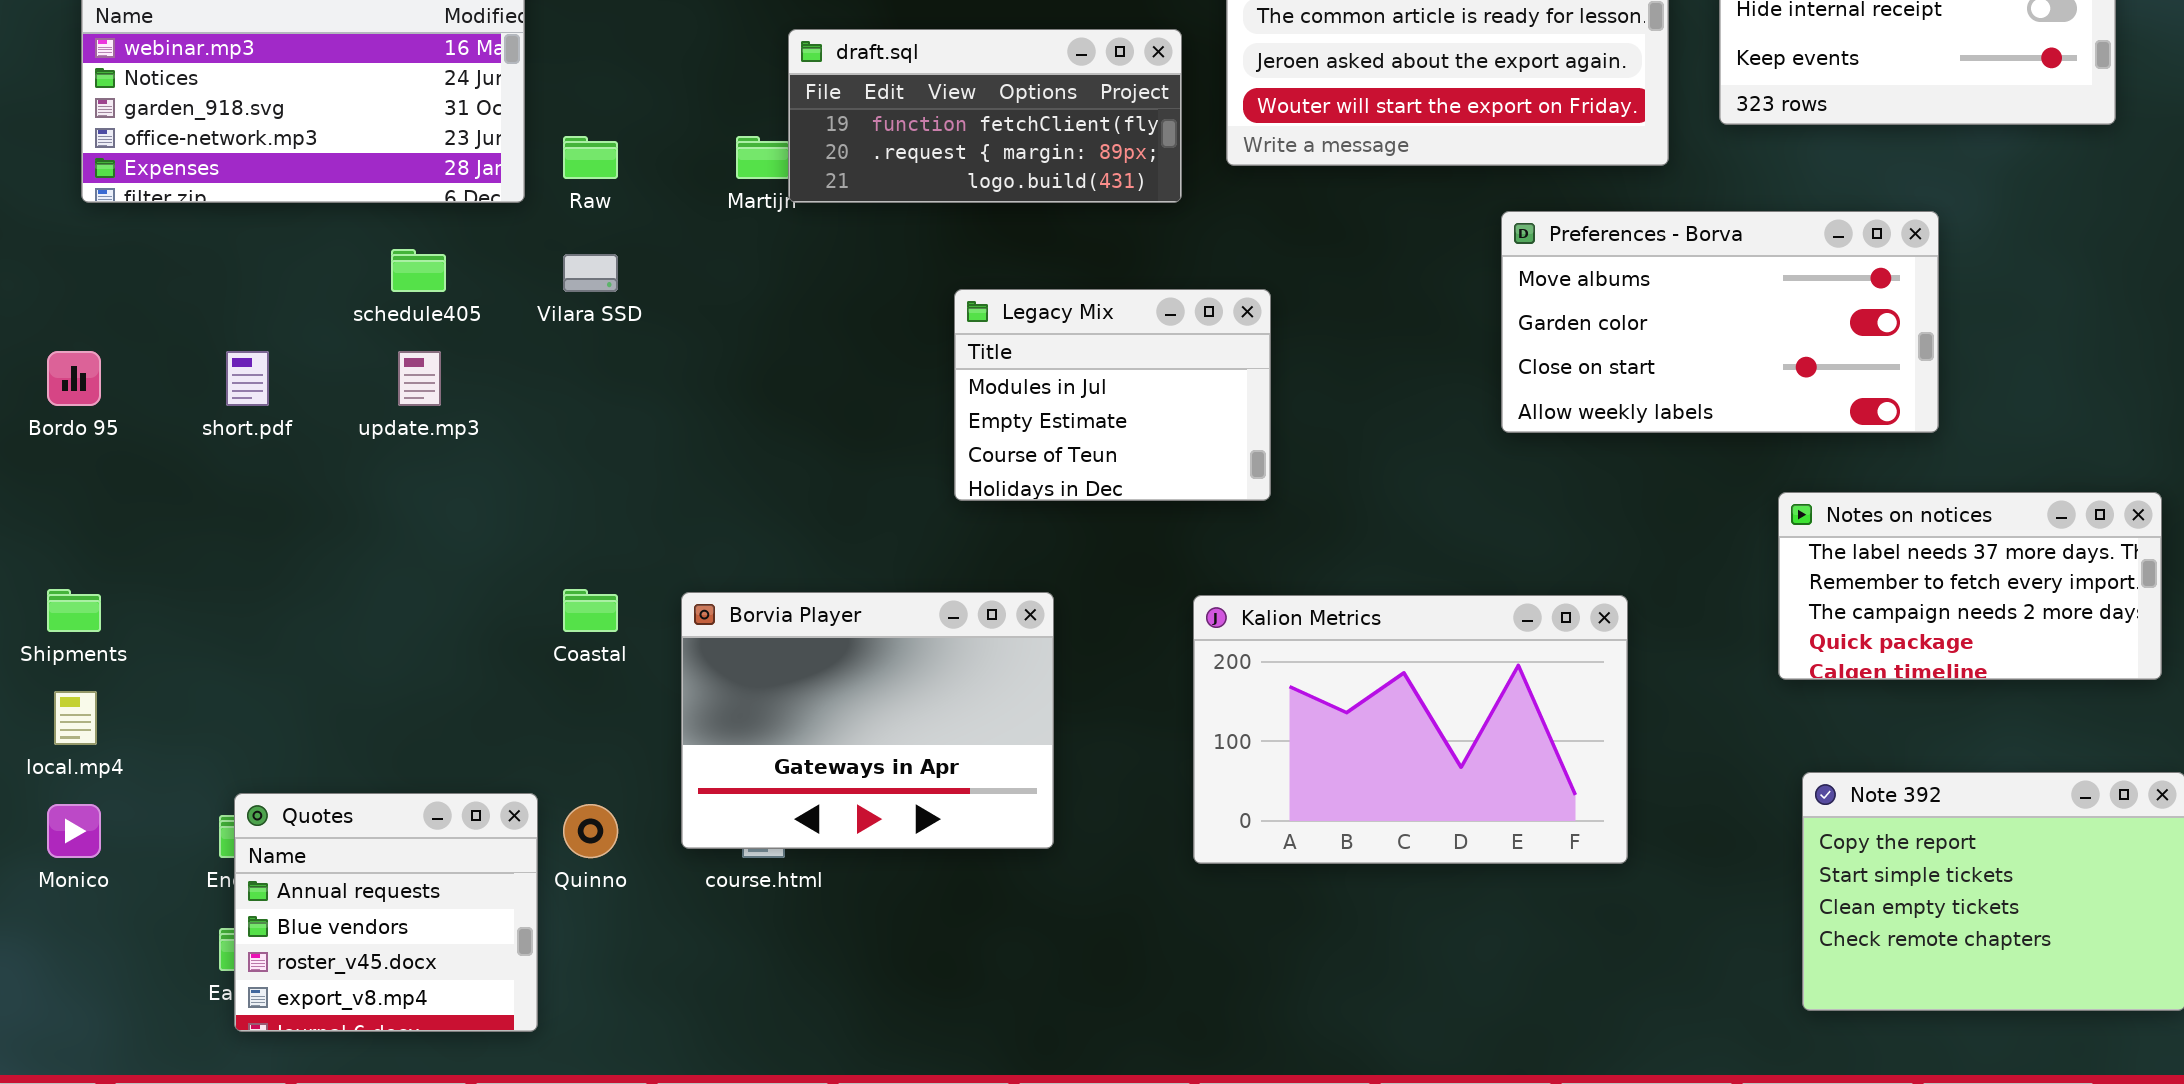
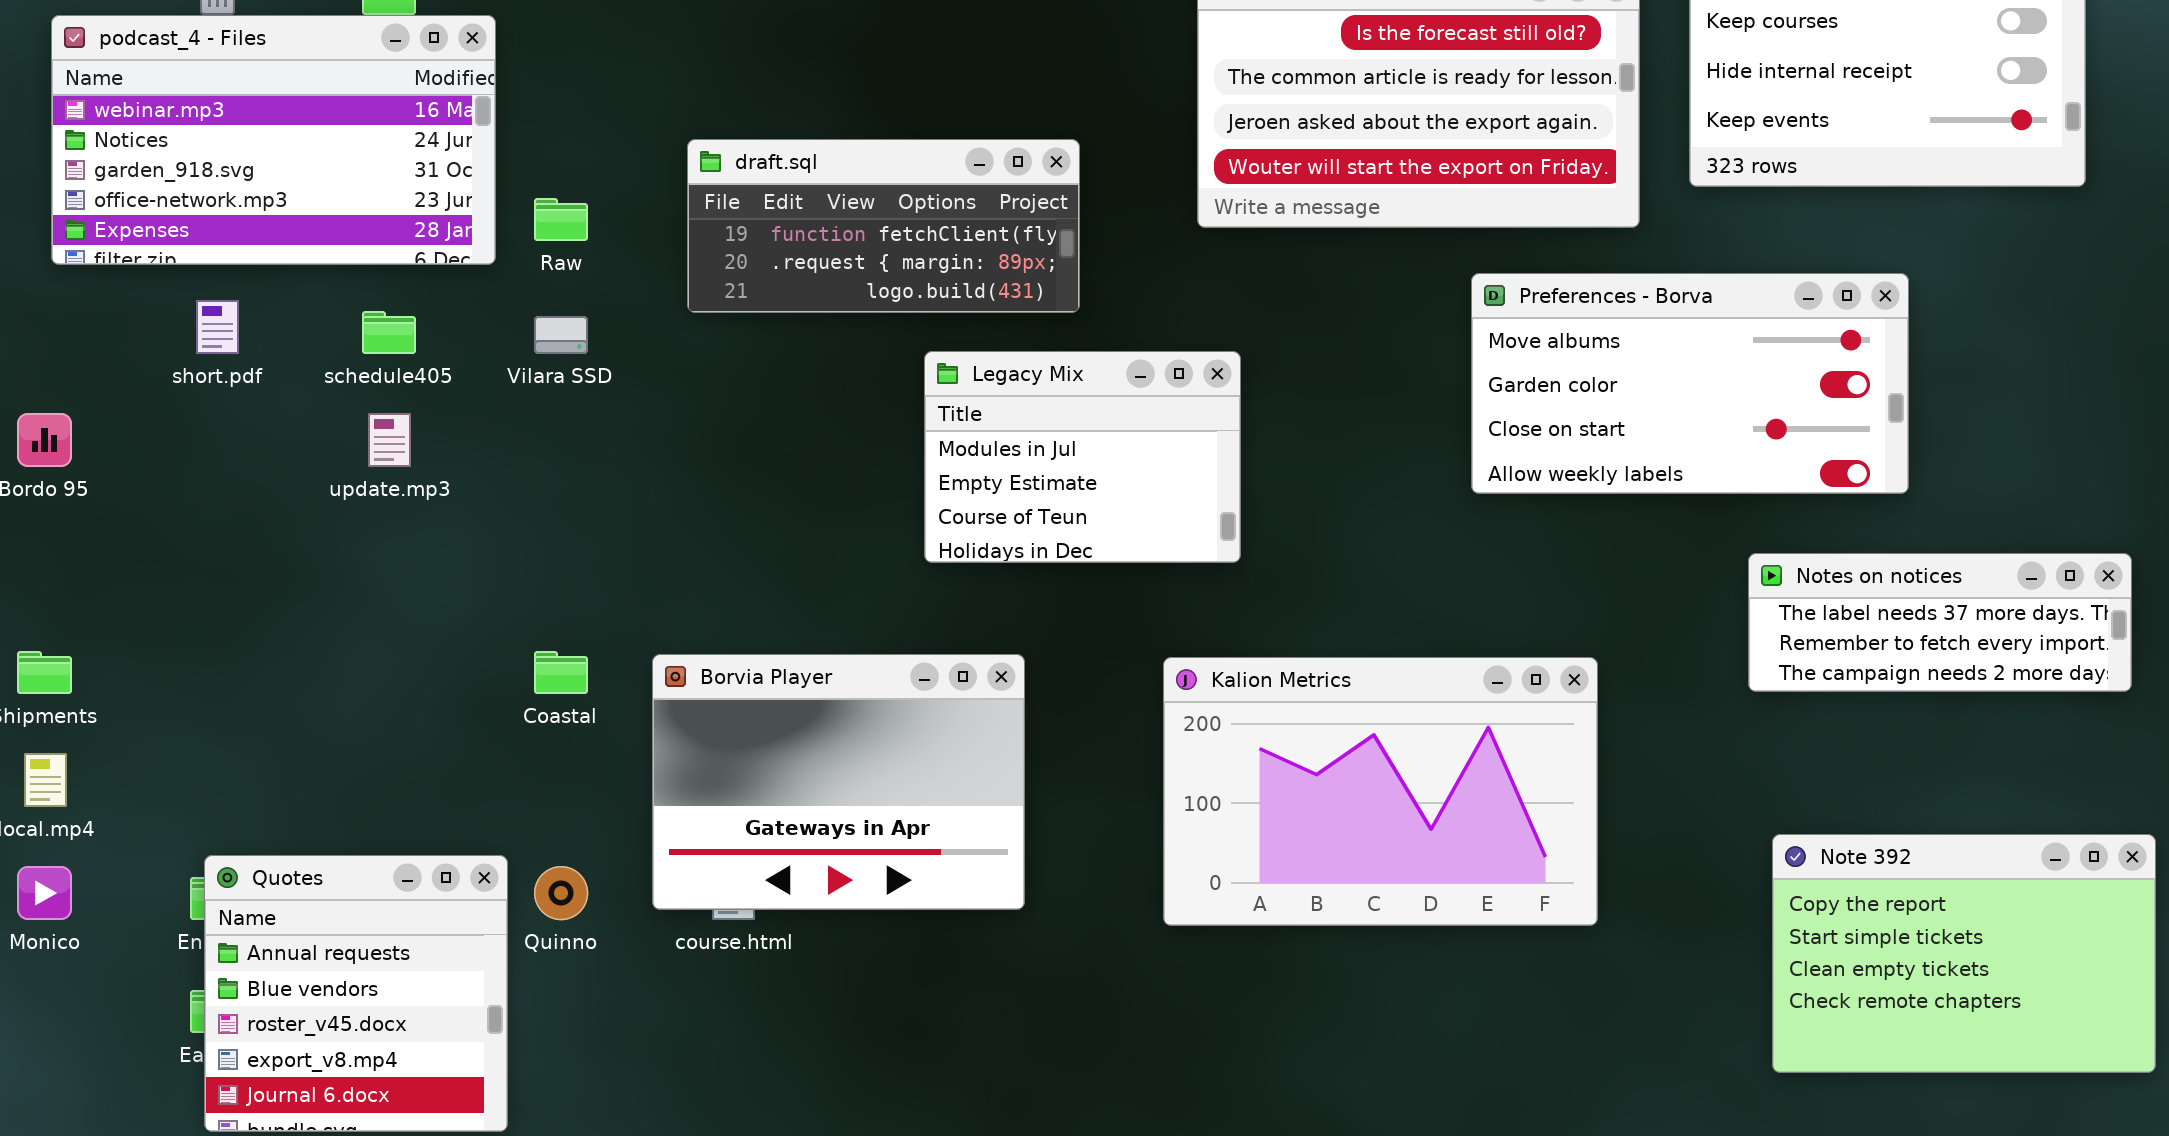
draft.sql: [788,29,1182,203] -> [687,139,1080,313], moved
short.pdf: [226,351,269,406] -> [196,300,239,354], moved
Notes on notices: [1778,492,2162,680] -> [1748,553,2132,692], resized
Quotes: [234,793,538,1032] -> [204,855,508,1132], resized

